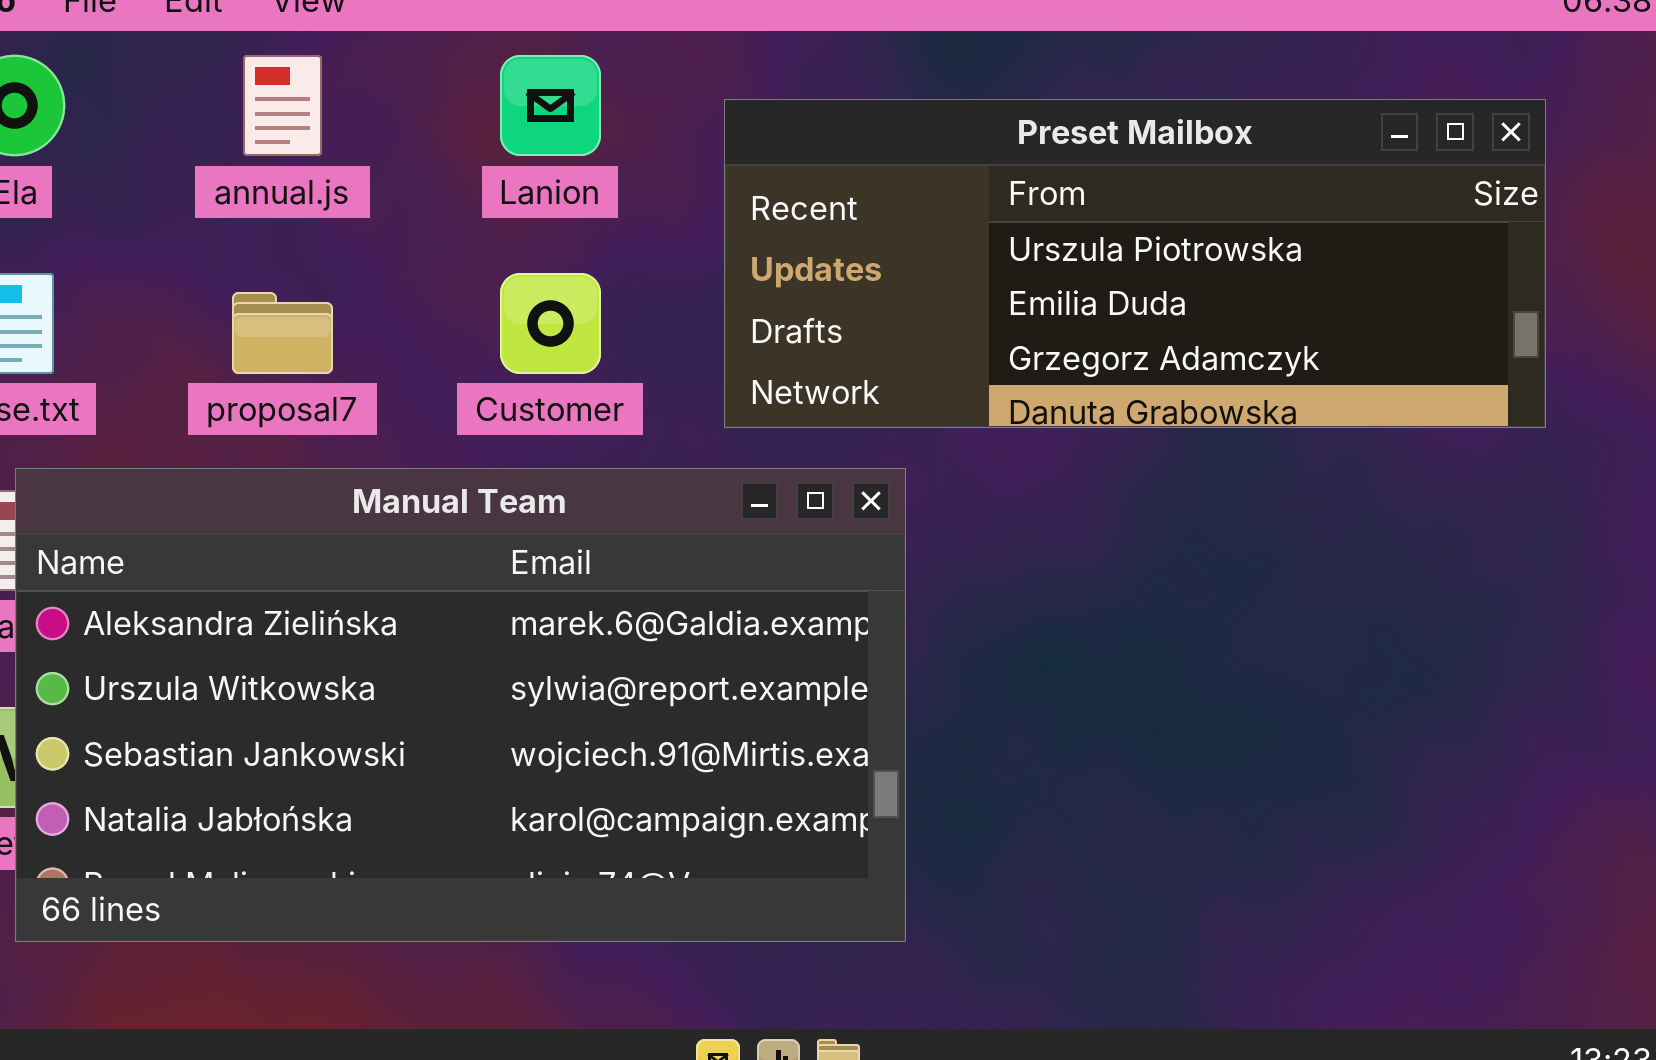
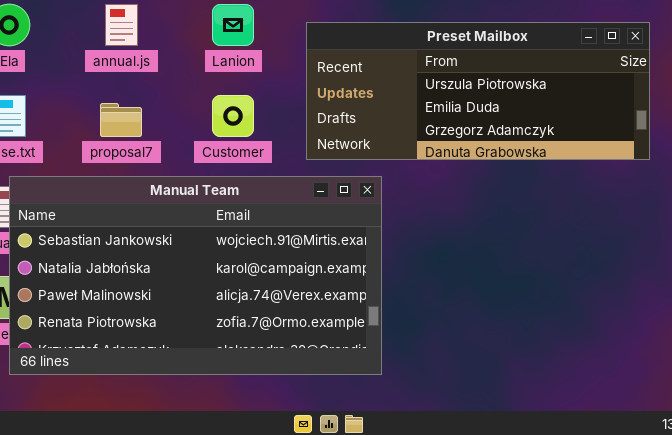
Manual Team: [15,468,906,942] -> [9,176,382,375], scrolled down 2 rows

